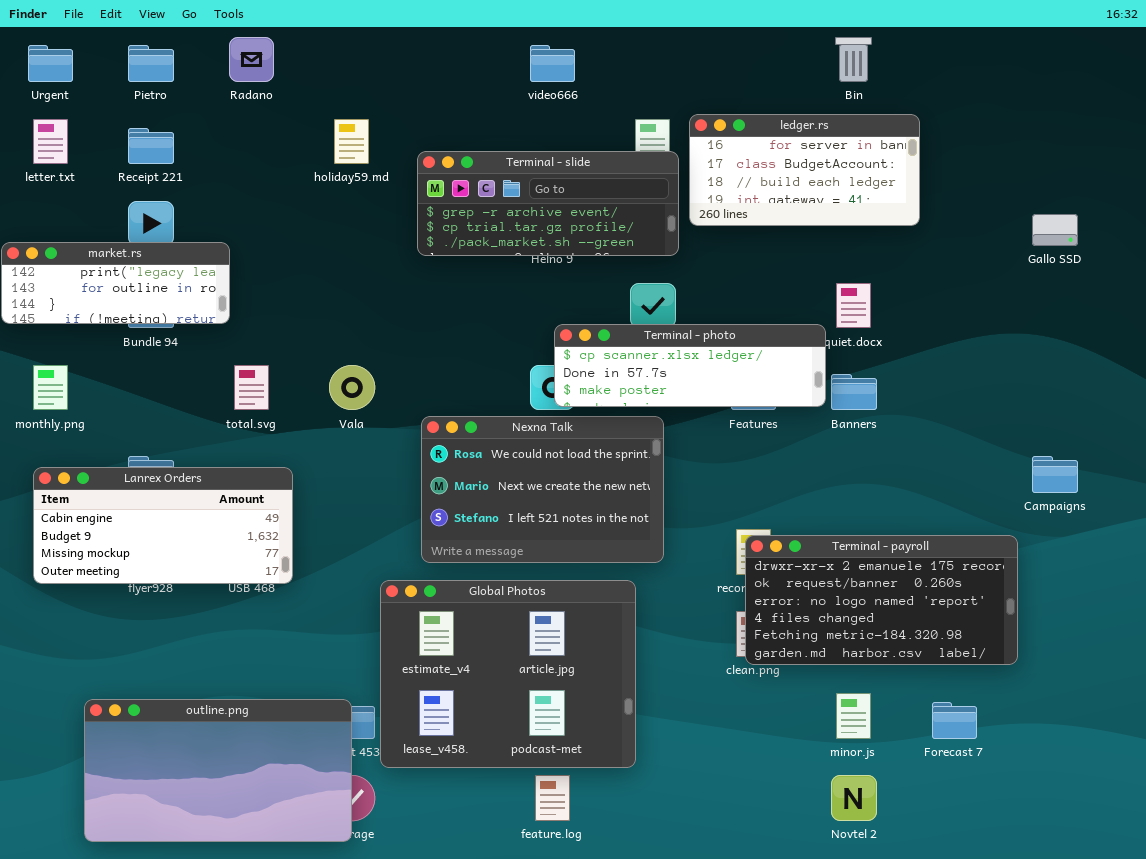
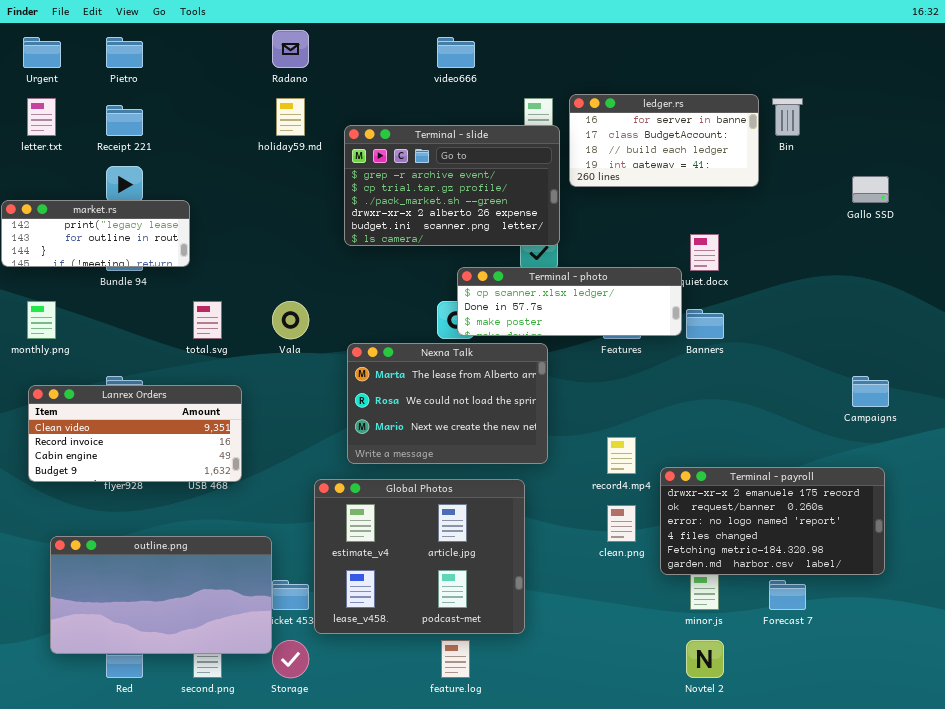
Radano: [229,37,274,82] -> [272,30,309,68], moved
Bin: [835,37,872,82] -> [772,98,803,136], moved
Terminal - slide: [417,151,679,256] -> [344,125,560,246], resized
Nexna Talk: [421,416,664,563] -> [347,343,548,464], scrolled up 1 row
Lanrex Orders: [33,467,293,584] -> [28,385,242,482], scrolled up 2 rows
Terminal - payroll: [745,535,1018,665] -> [660,467,885,575], moved
outline.png: [84,699,352,842] -> [50,536,272,654], moved

